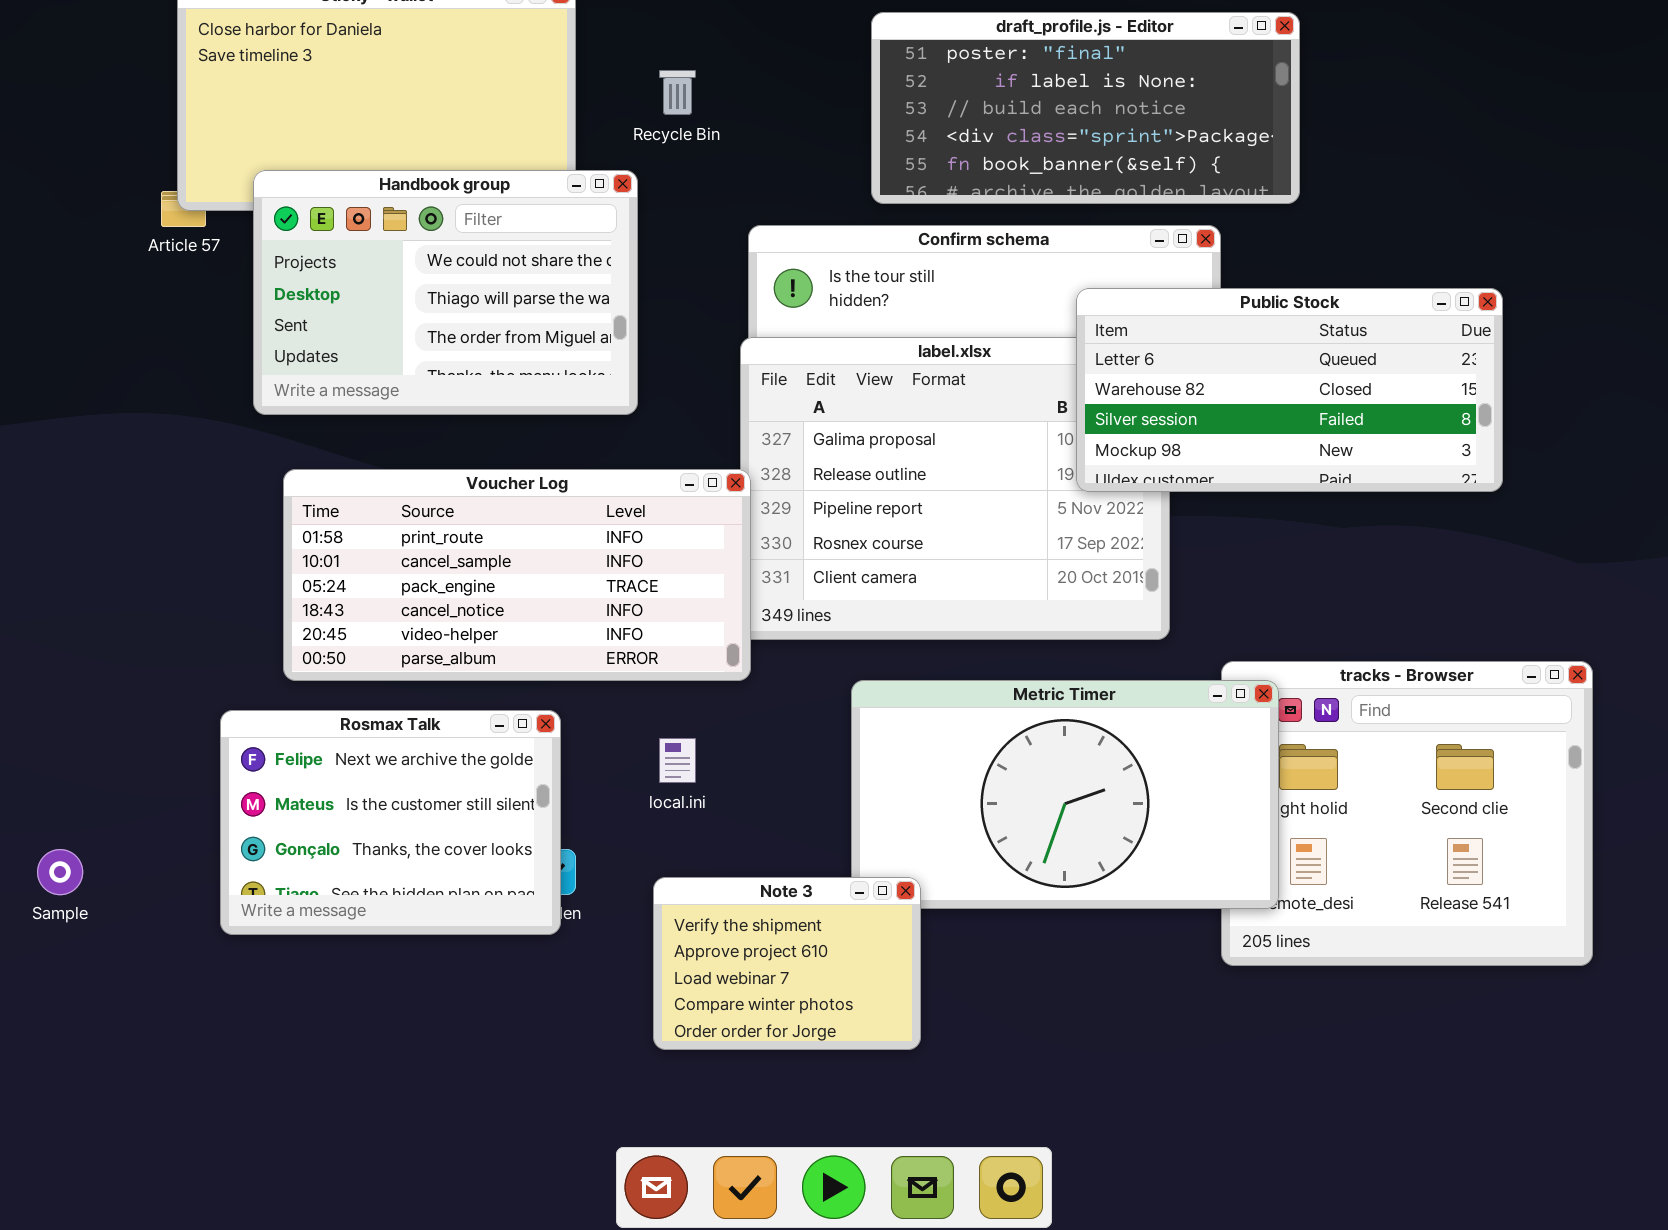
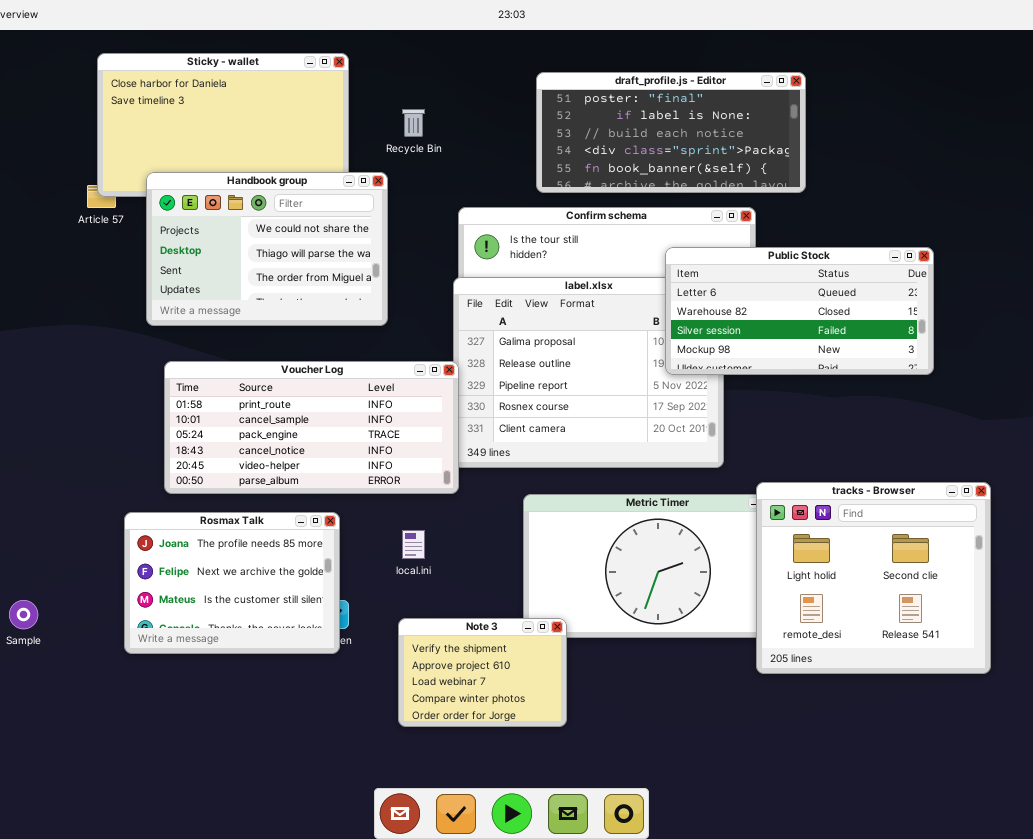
tracks - Browser: [1221,661,1593,966] -> [756,482,991,674], raised
Rosmax Talk: [220,710,561,935] -> [124,512,340,654], scrolled up 1 row

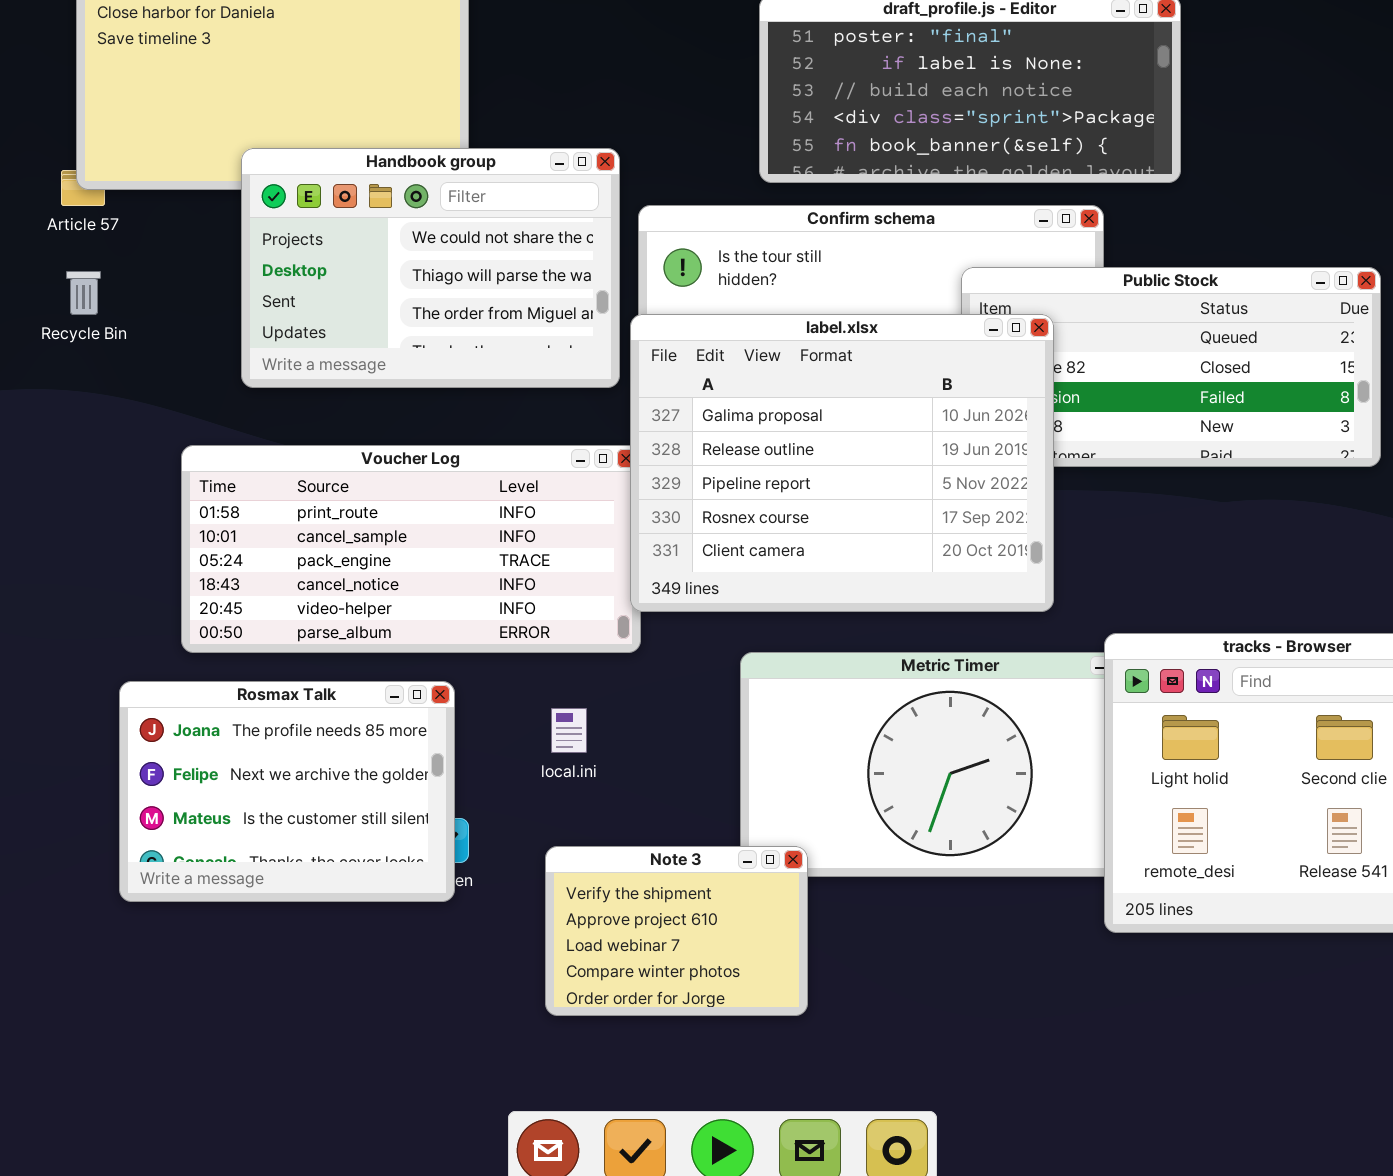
Recycle Bin: [402,109,425,137] -> [66,271,101,315], moved
Handbook group: [146,172,388,326] -> [241,148,620,388], moved
label.xlsx: [453,277,724,468] -> [630,314,1054,612], raised

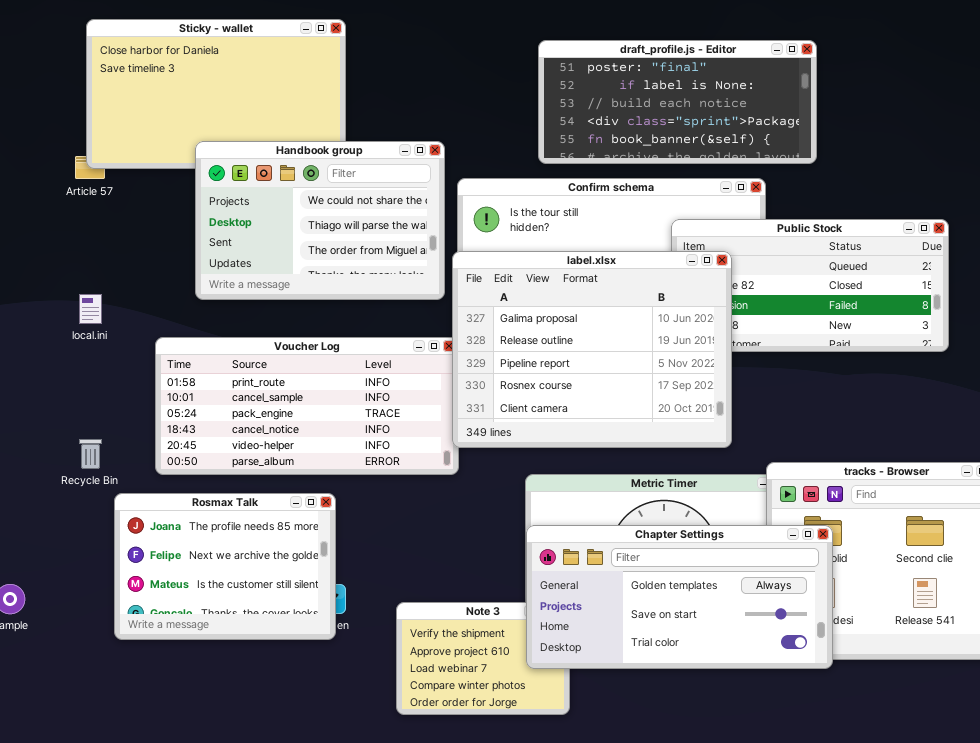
Recycle Bin: [66,271,101,315] -> [79,439,102,469], moved
local.ini: [551,708,587,753] -> [79,294,102,324], moved
Chapter Settings: none -> [526,525,833,669], opened

